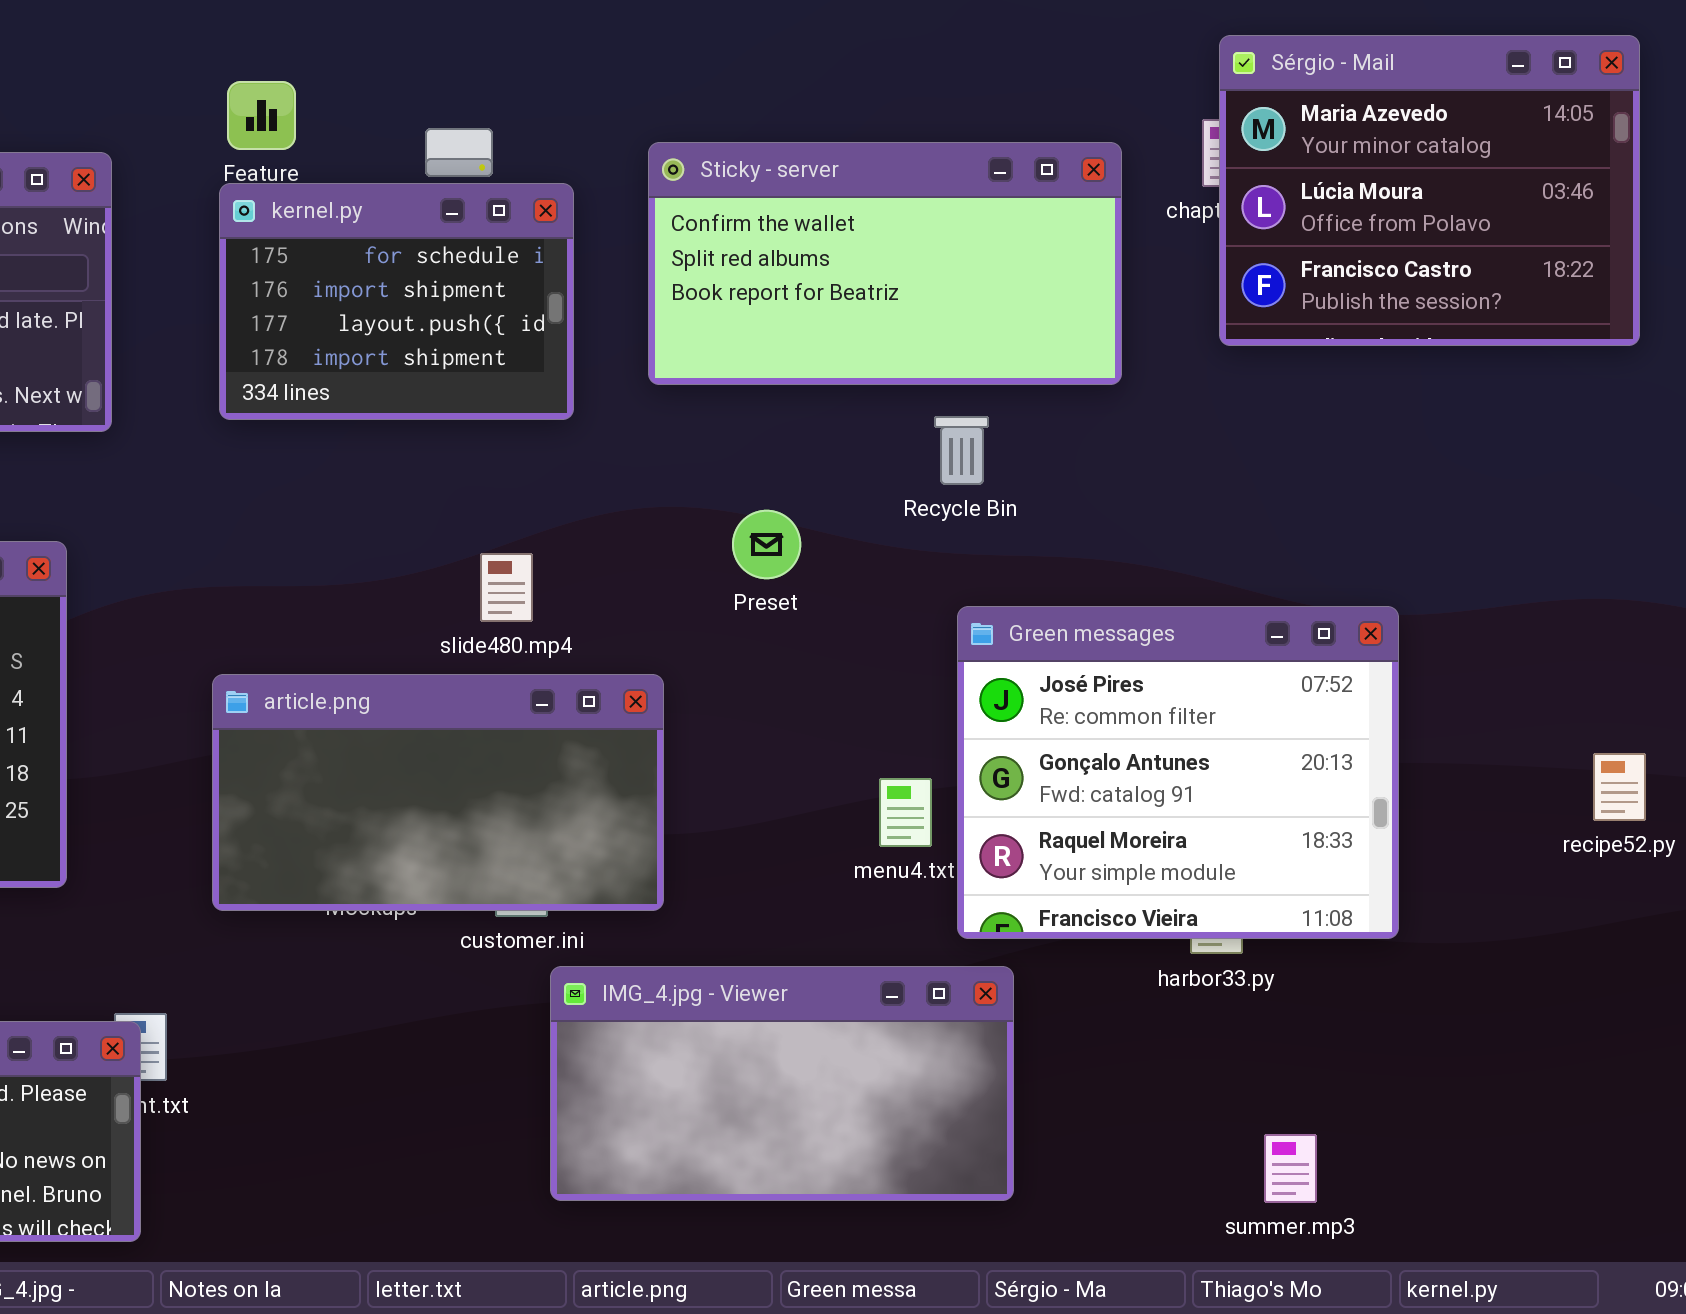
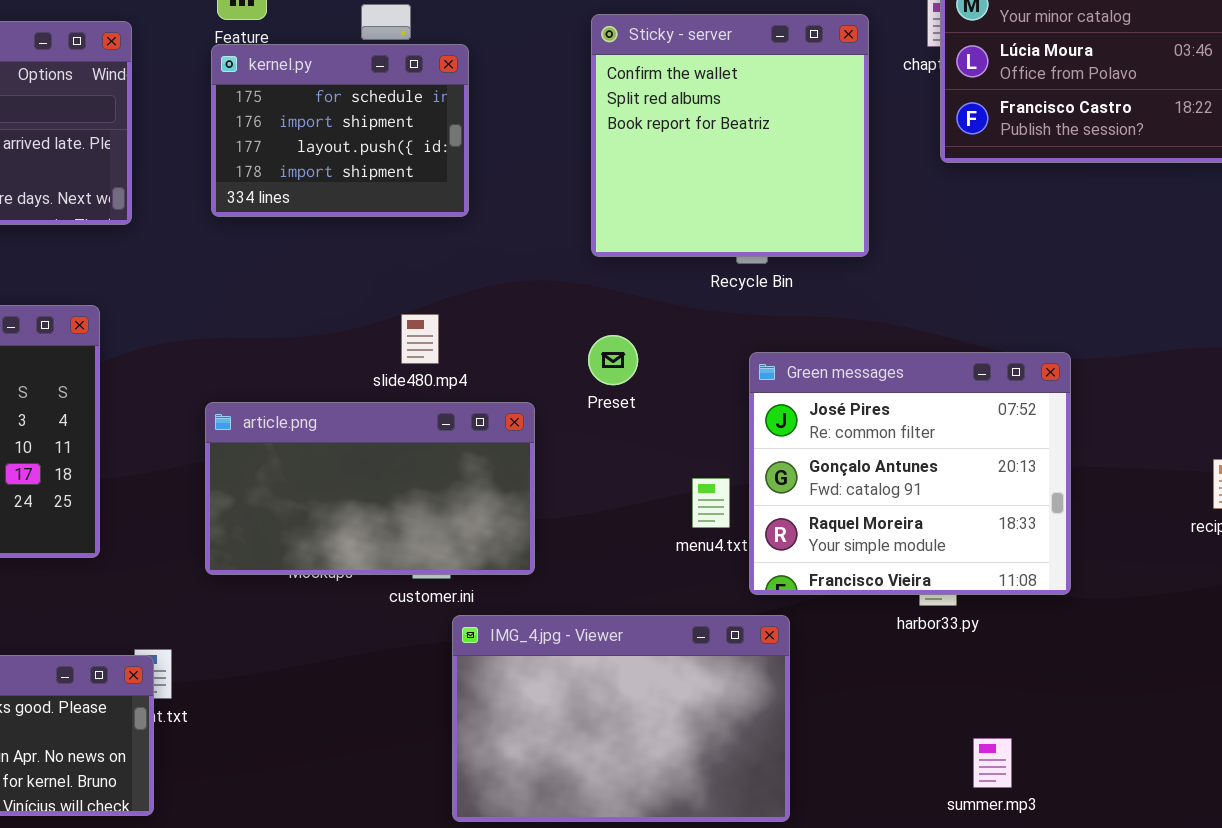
Sticky - server: [648,142,1122,385] -> [591,14,869,257], resized
Preset: [732,510,801,579] -> [588,335,638,385], moved
IMG_4.jpg - Viewer: [550,966,1014,1201] -> [452,615,790,822], resized

